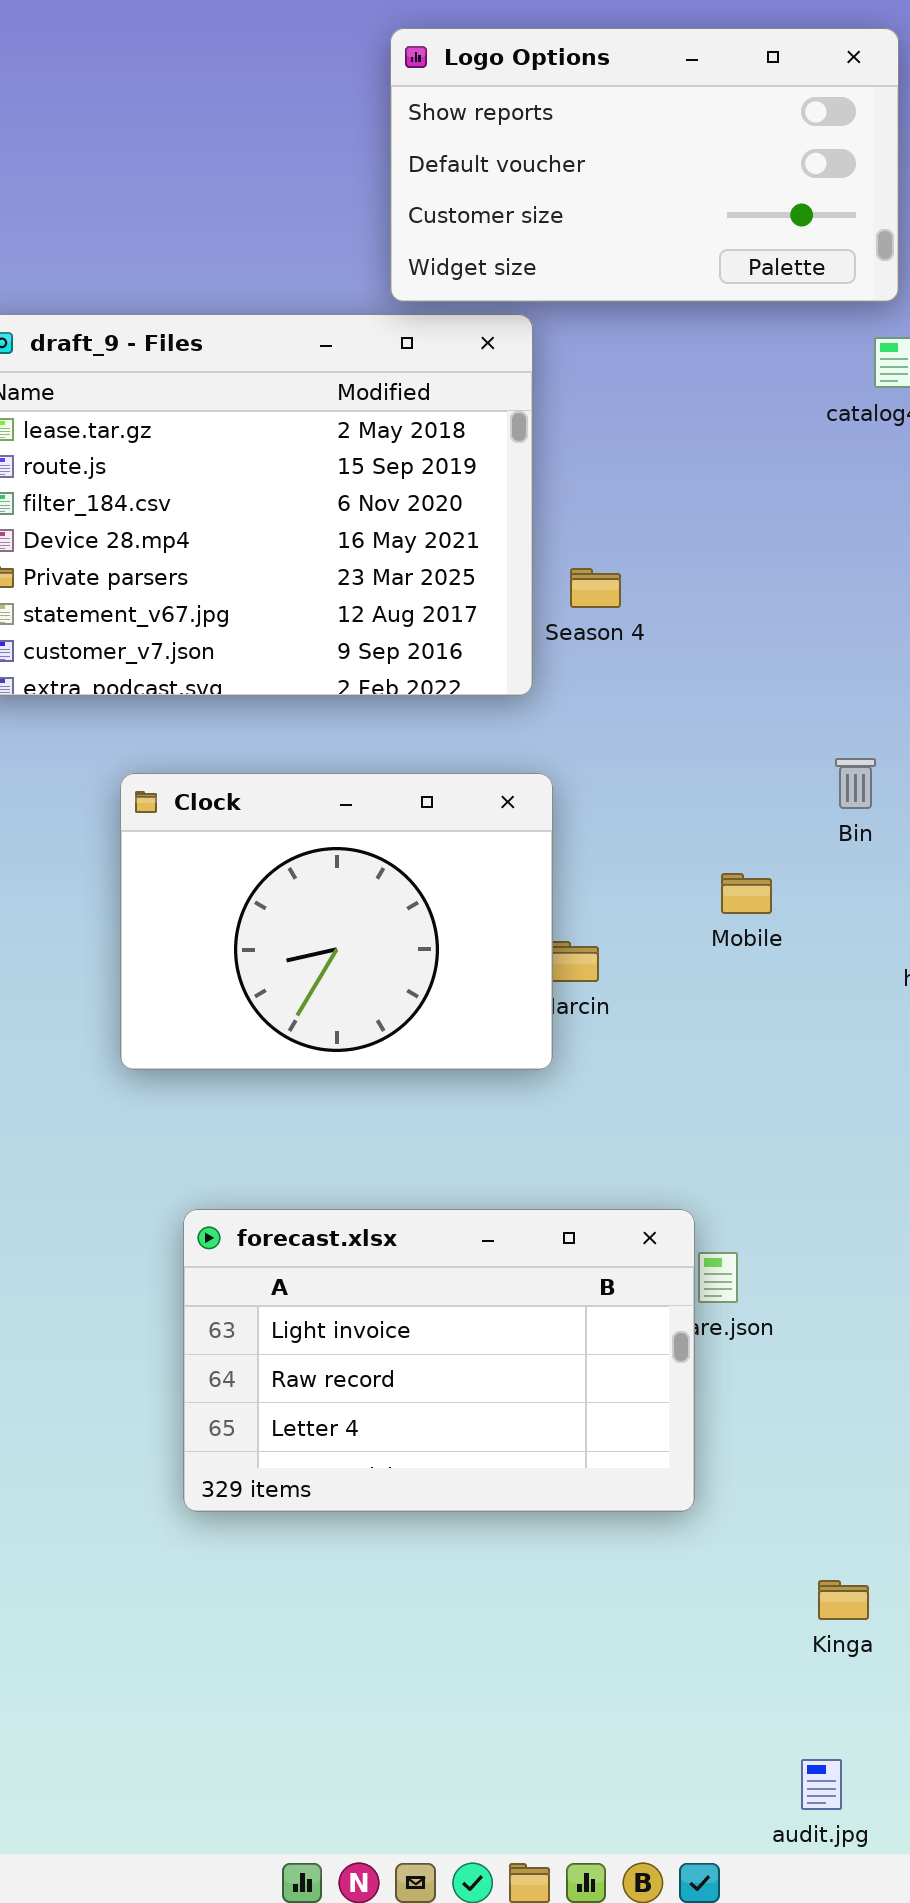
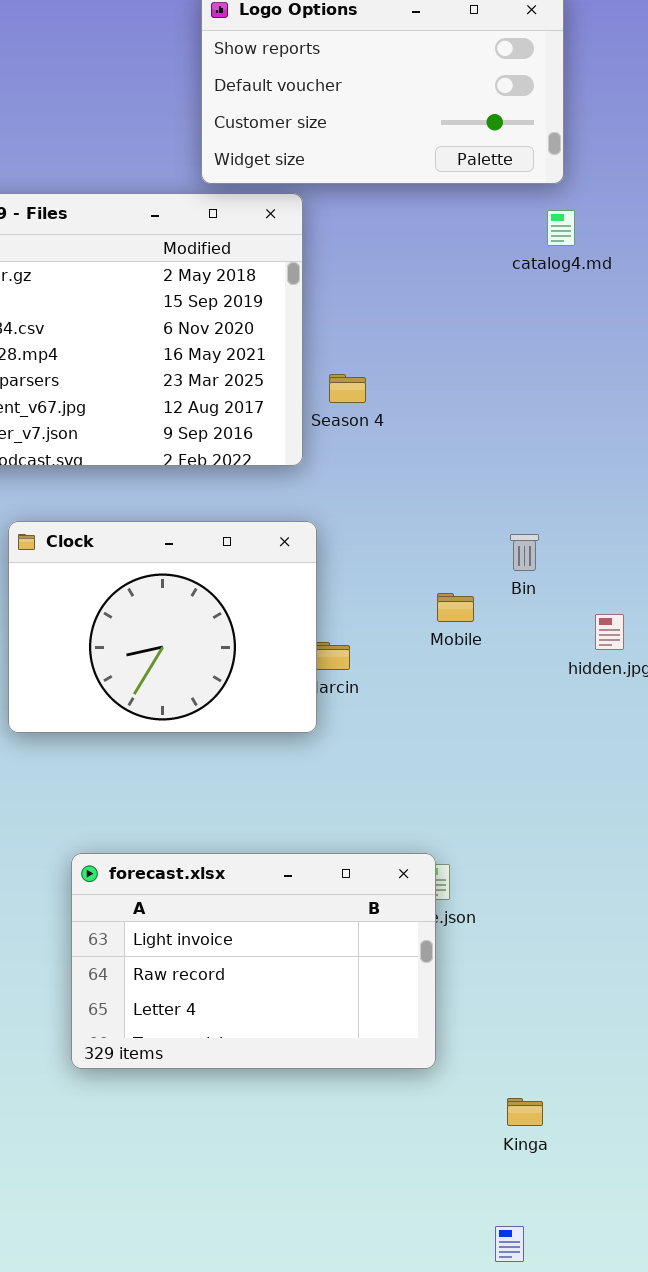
Bin: [835,758,876,809] -> [510,534,539,571], moved
forecast.xlsx: [183,1209,695,1512] -> [71,853,436,1069], moved

